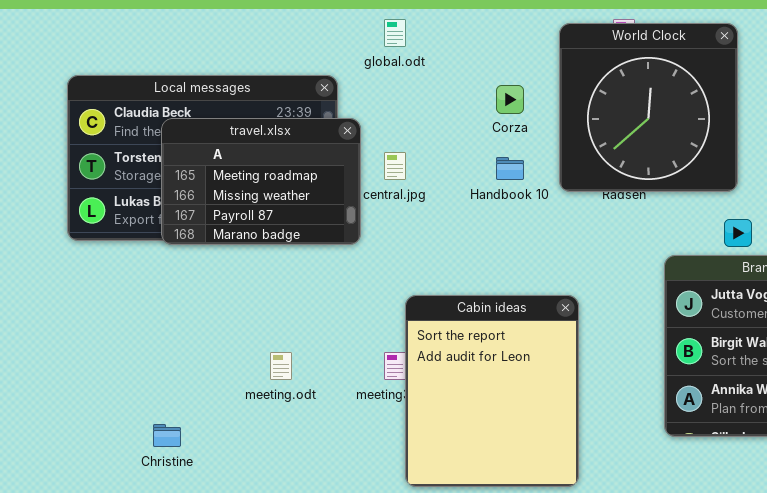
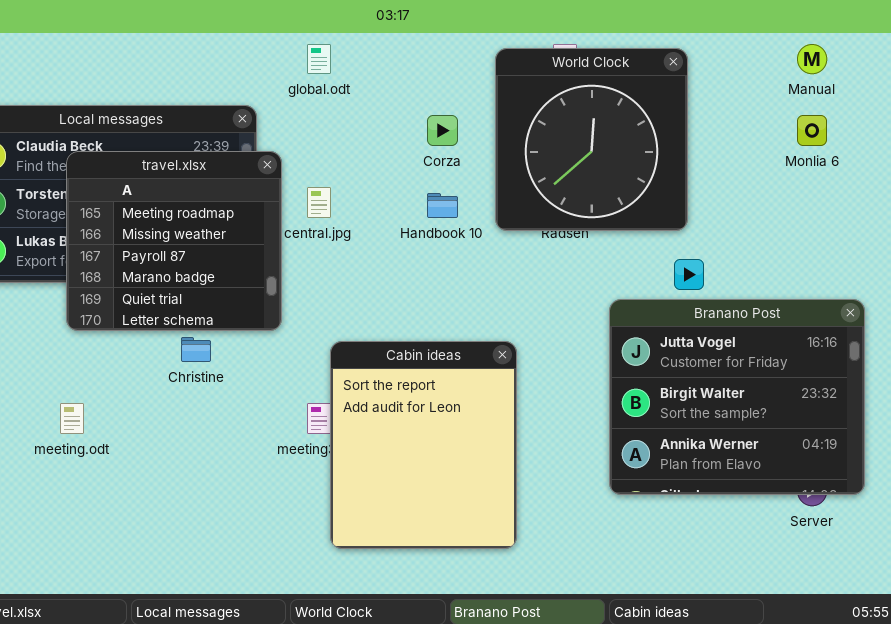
travel.xlsx: [161,118,361,245] -> [66,151,282,331], resized
meeting.odt: [270,352,292,380] -> [60,403,84,434], moved
Christine: [153,424,181,447] -> [181,337,211,362], moved

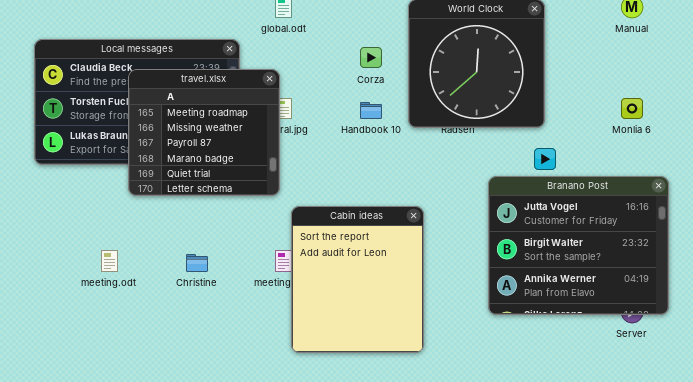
Monlia 6: [797,115,827,146] -> [621,98,643,119], moved
travel.xlsx: [66,151,282,331] -> [128,69,280,196], moved
Christine: [181,337,211,362] -> [186,254,208,272], moved

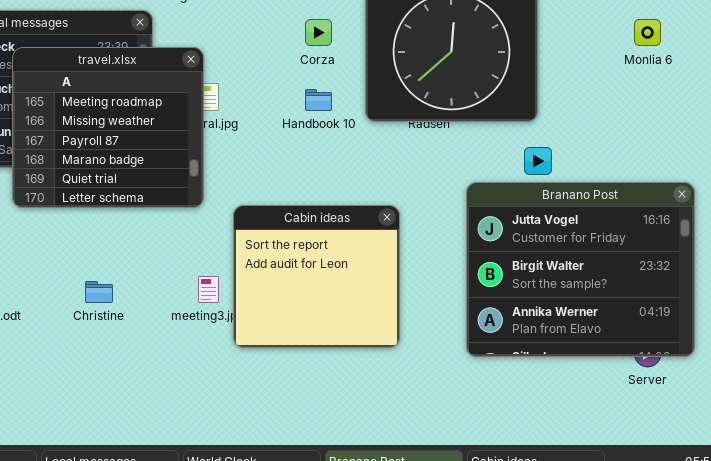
Monlia 6: [621,98,643,119] -> [634,19,661,46], moved
Cabin ideas: [291,206,424,353] -> [233,205,400,348], moved, resized

